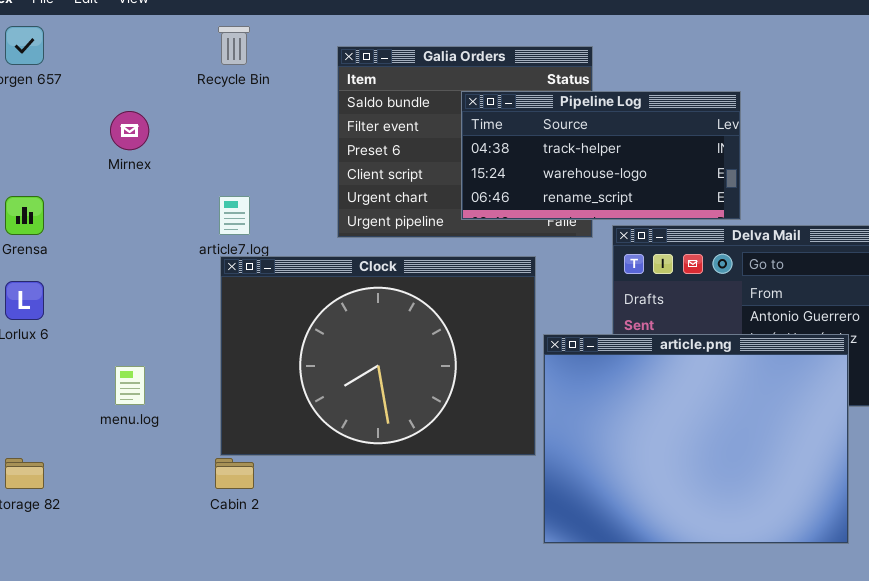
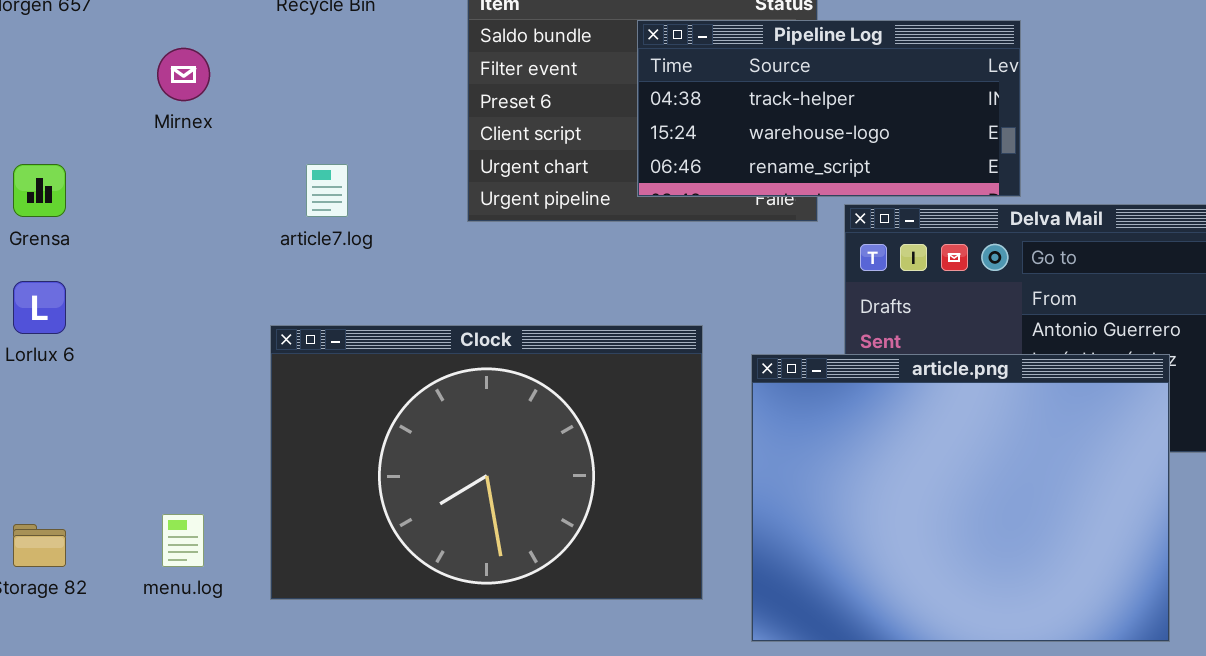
Clock: [220,256,536,456] -> [270,325,703,600], moved
menu.log: [115,366,145,405] -> [162,514,204,567], moved

